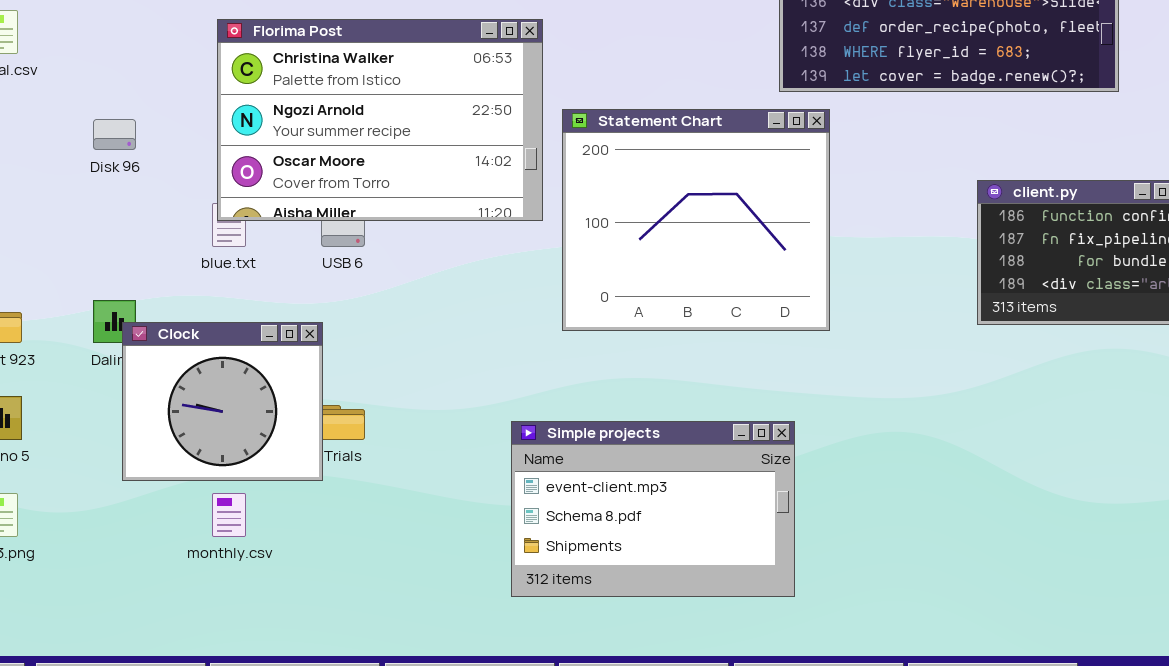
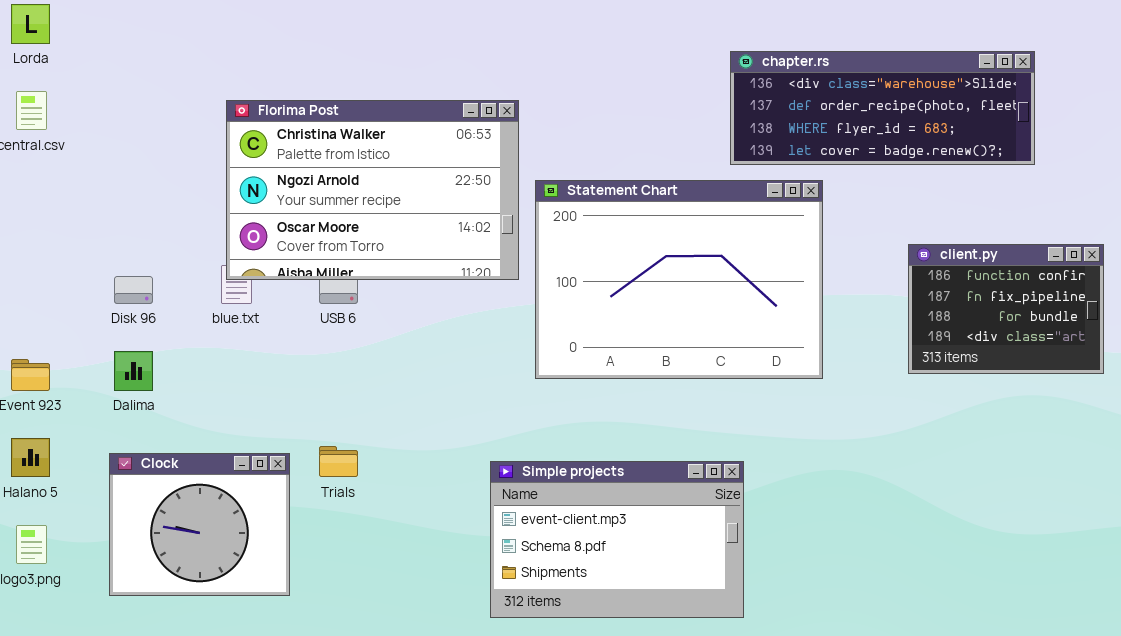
Statement Chart: [562,109,830,331] -> [535,180,823,379], resized
Disk 96: [93,119,136,150] -> [114,276,153,304], moved
Clock: [122,322,323,481] -> [109,453,290,596], moved

